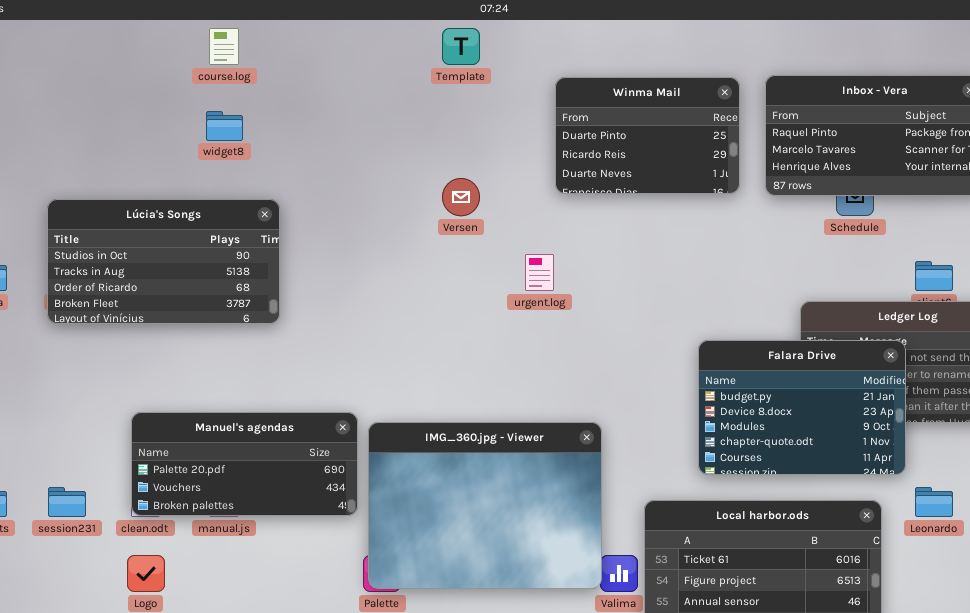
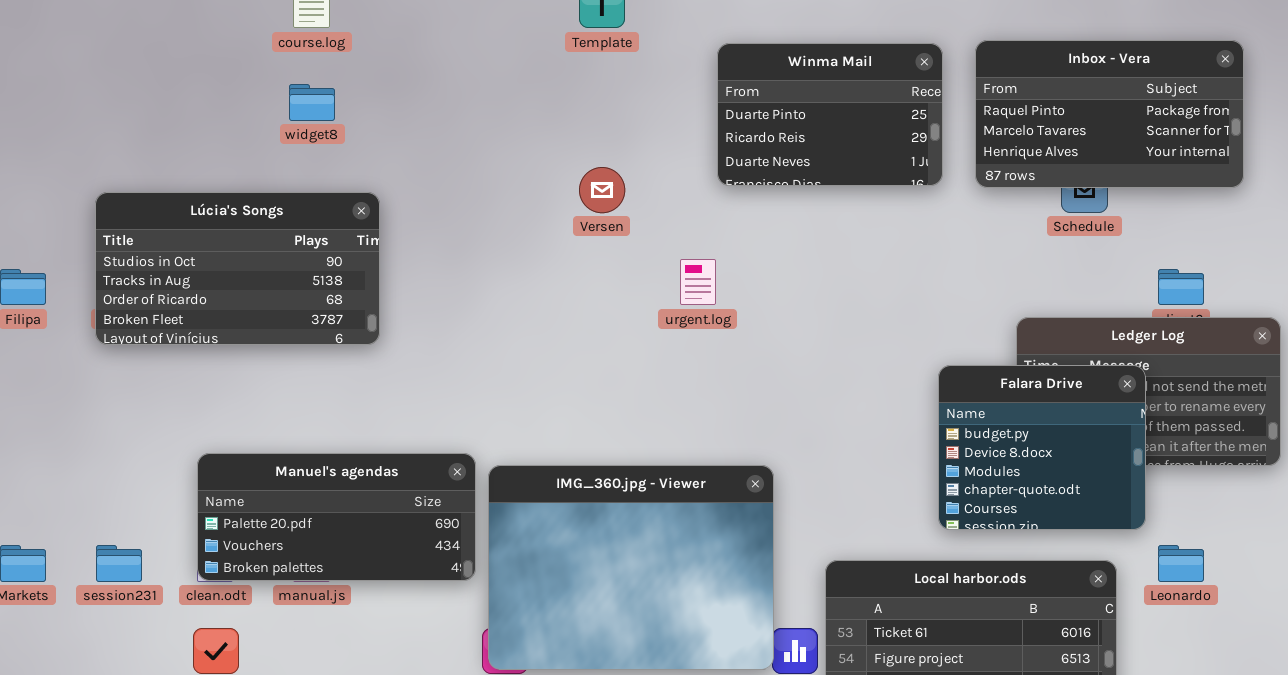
Falara Drive: [698,340,906,475] -> [938,365,1146,530], resized

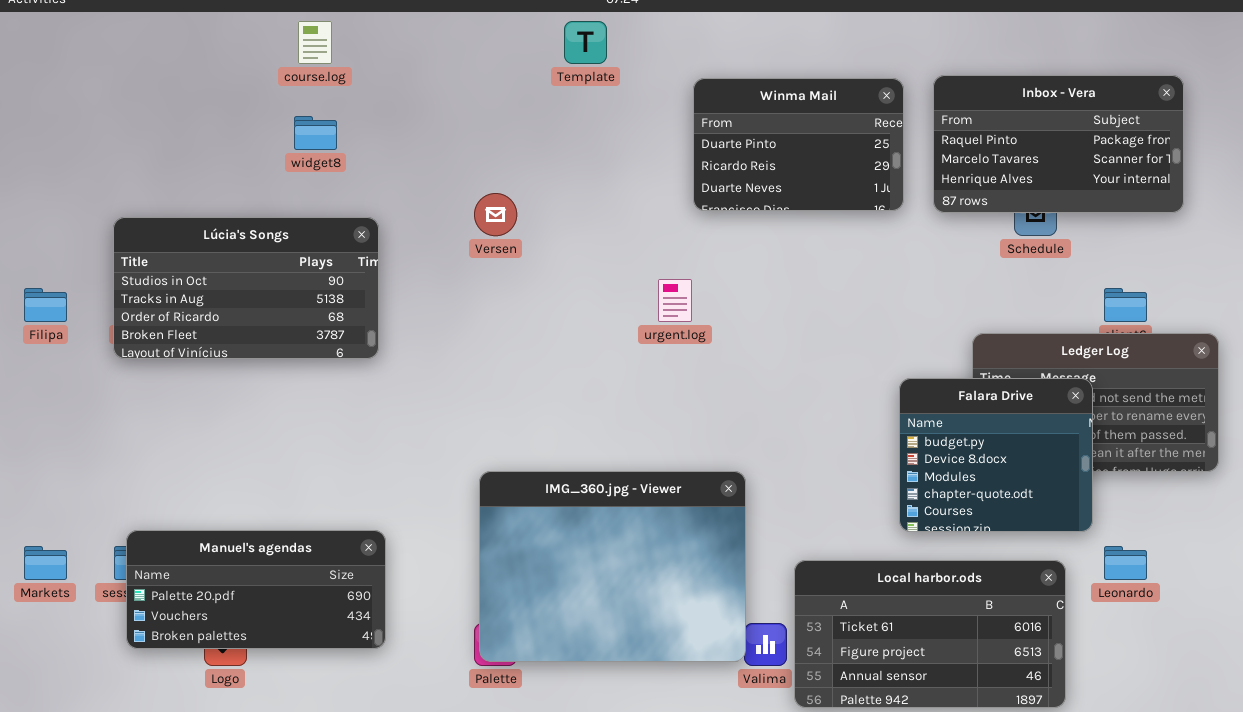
Versen: [579,167,625,213] -> [474,193,517,236], moved
Manuel's agendas: [197,453,476,581] -> [126,530,386,649], moved

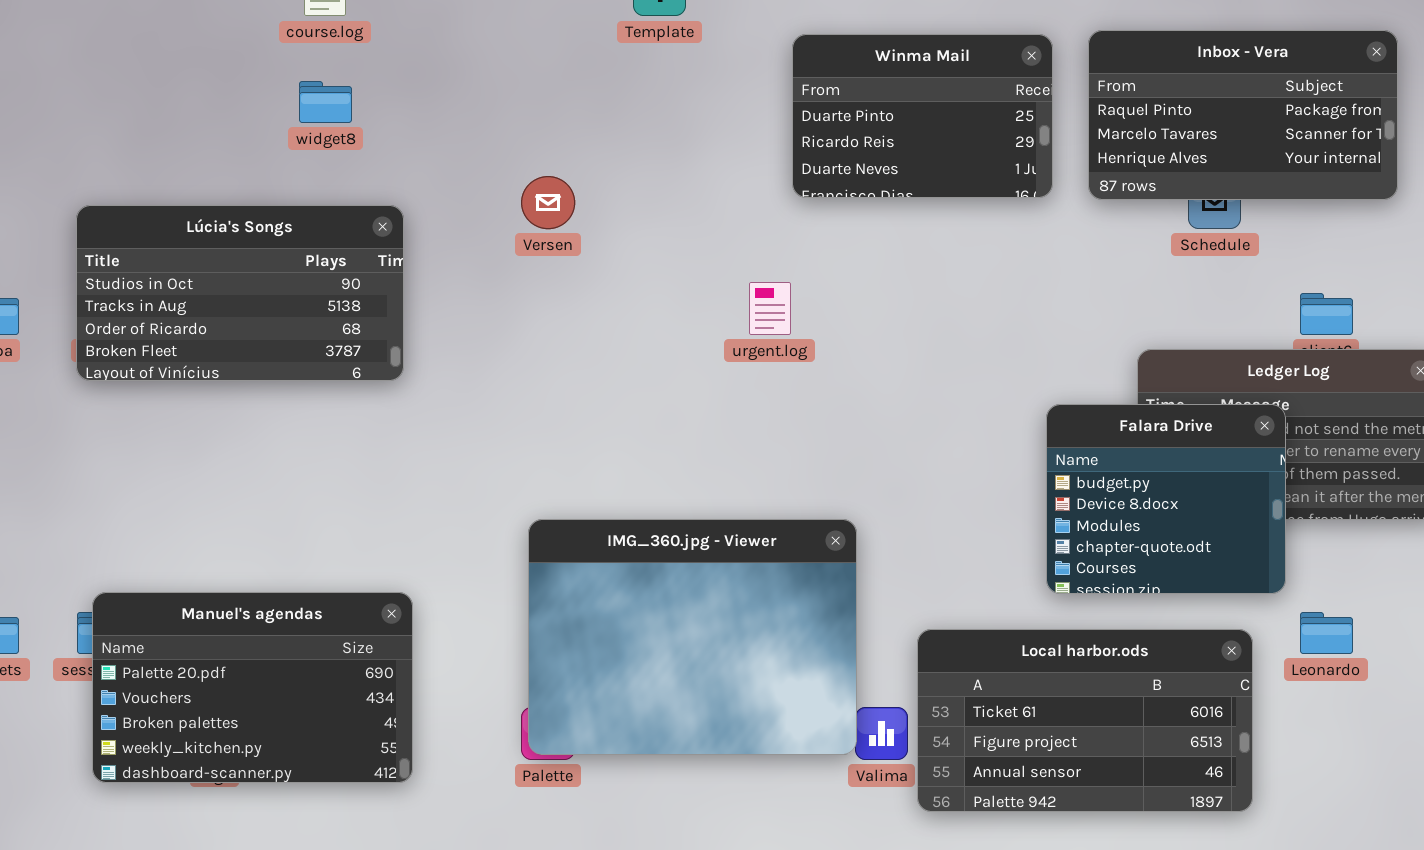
Manuel's agendas: [126,530,386,649] -> [92,592,413,783], resized

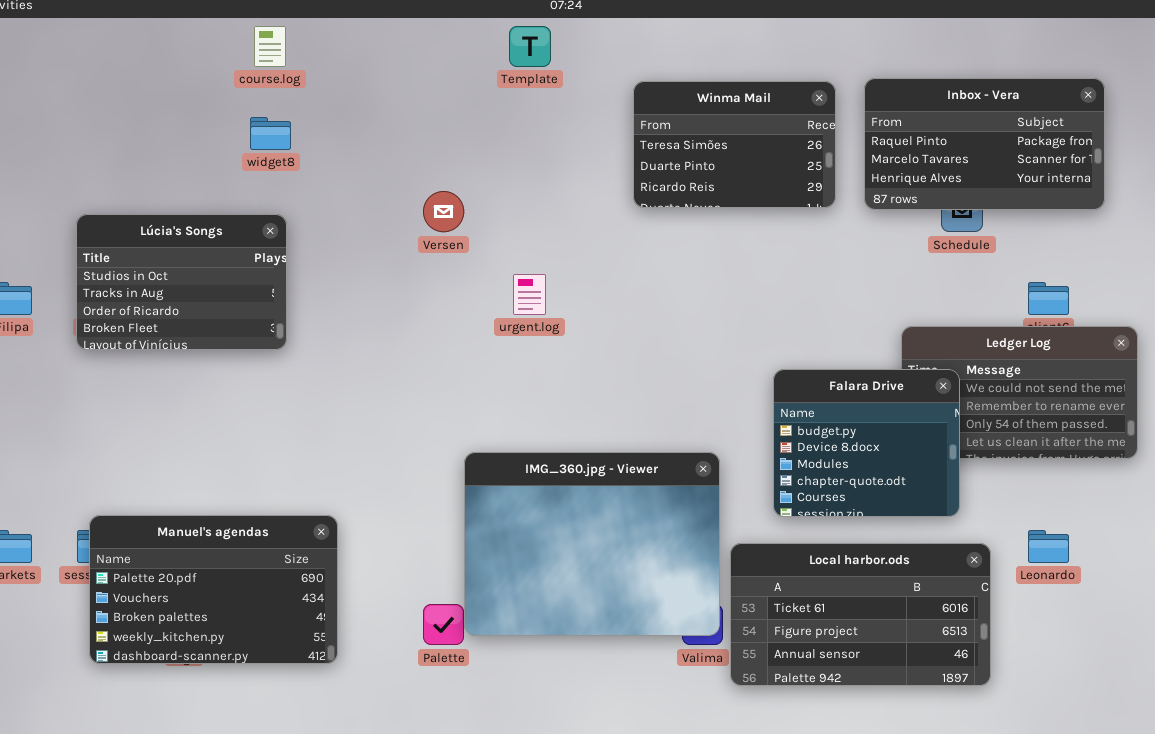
Winma Mail: [792,34,1053,198] -> [633,81,836,208], scrolled up 1 row
Lúcia's Songs: [76,205,404,381] -> [76,214,287,350], resized
urgent.log: [749,282,791,335] -> [513,274,546,315], moved
Falara Drive: [1046,404,1286,594] -> [773,369,960,517], moved
IMG_360.jpg - Viewer: [528,519,857,755] -> [464,452,720,636], moved

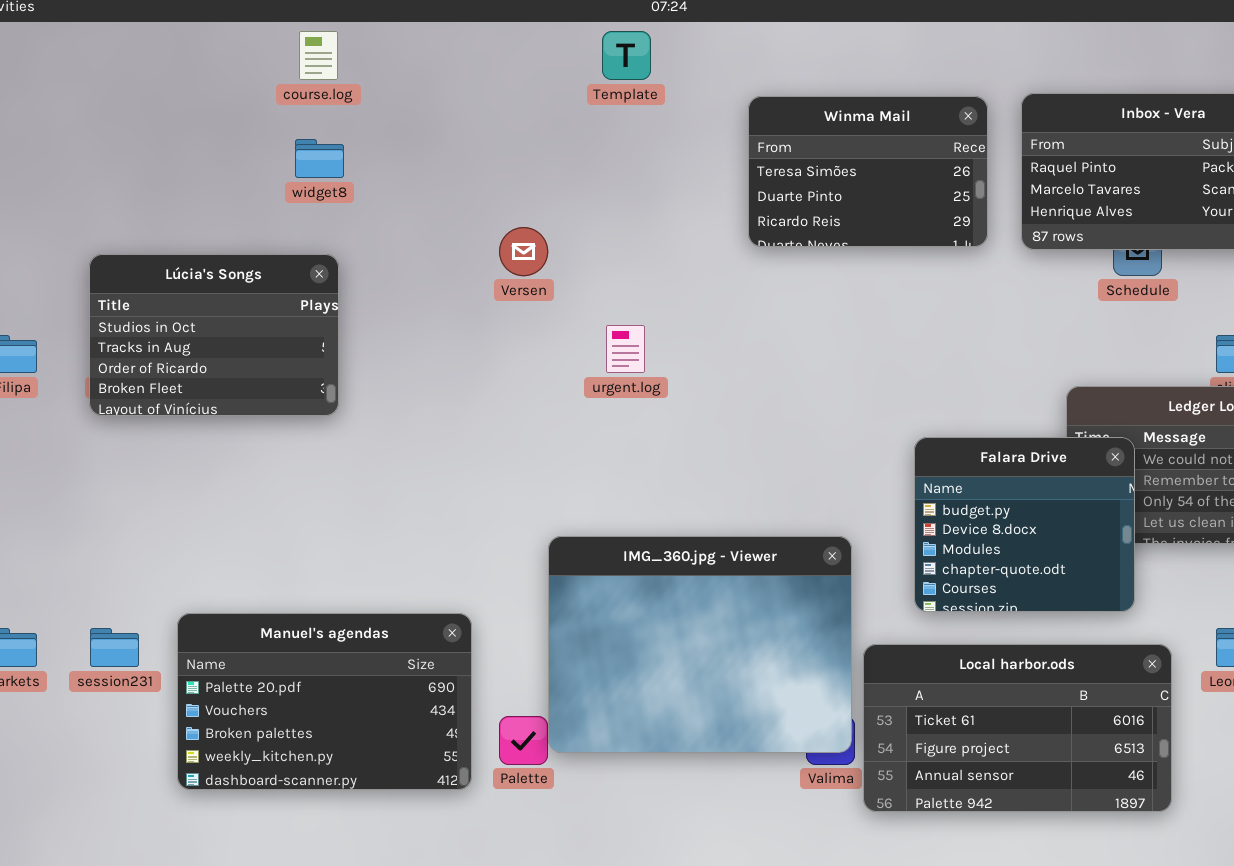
Manuel's agendas: [89,515,338,664] -> [177,613,472,790], moved

